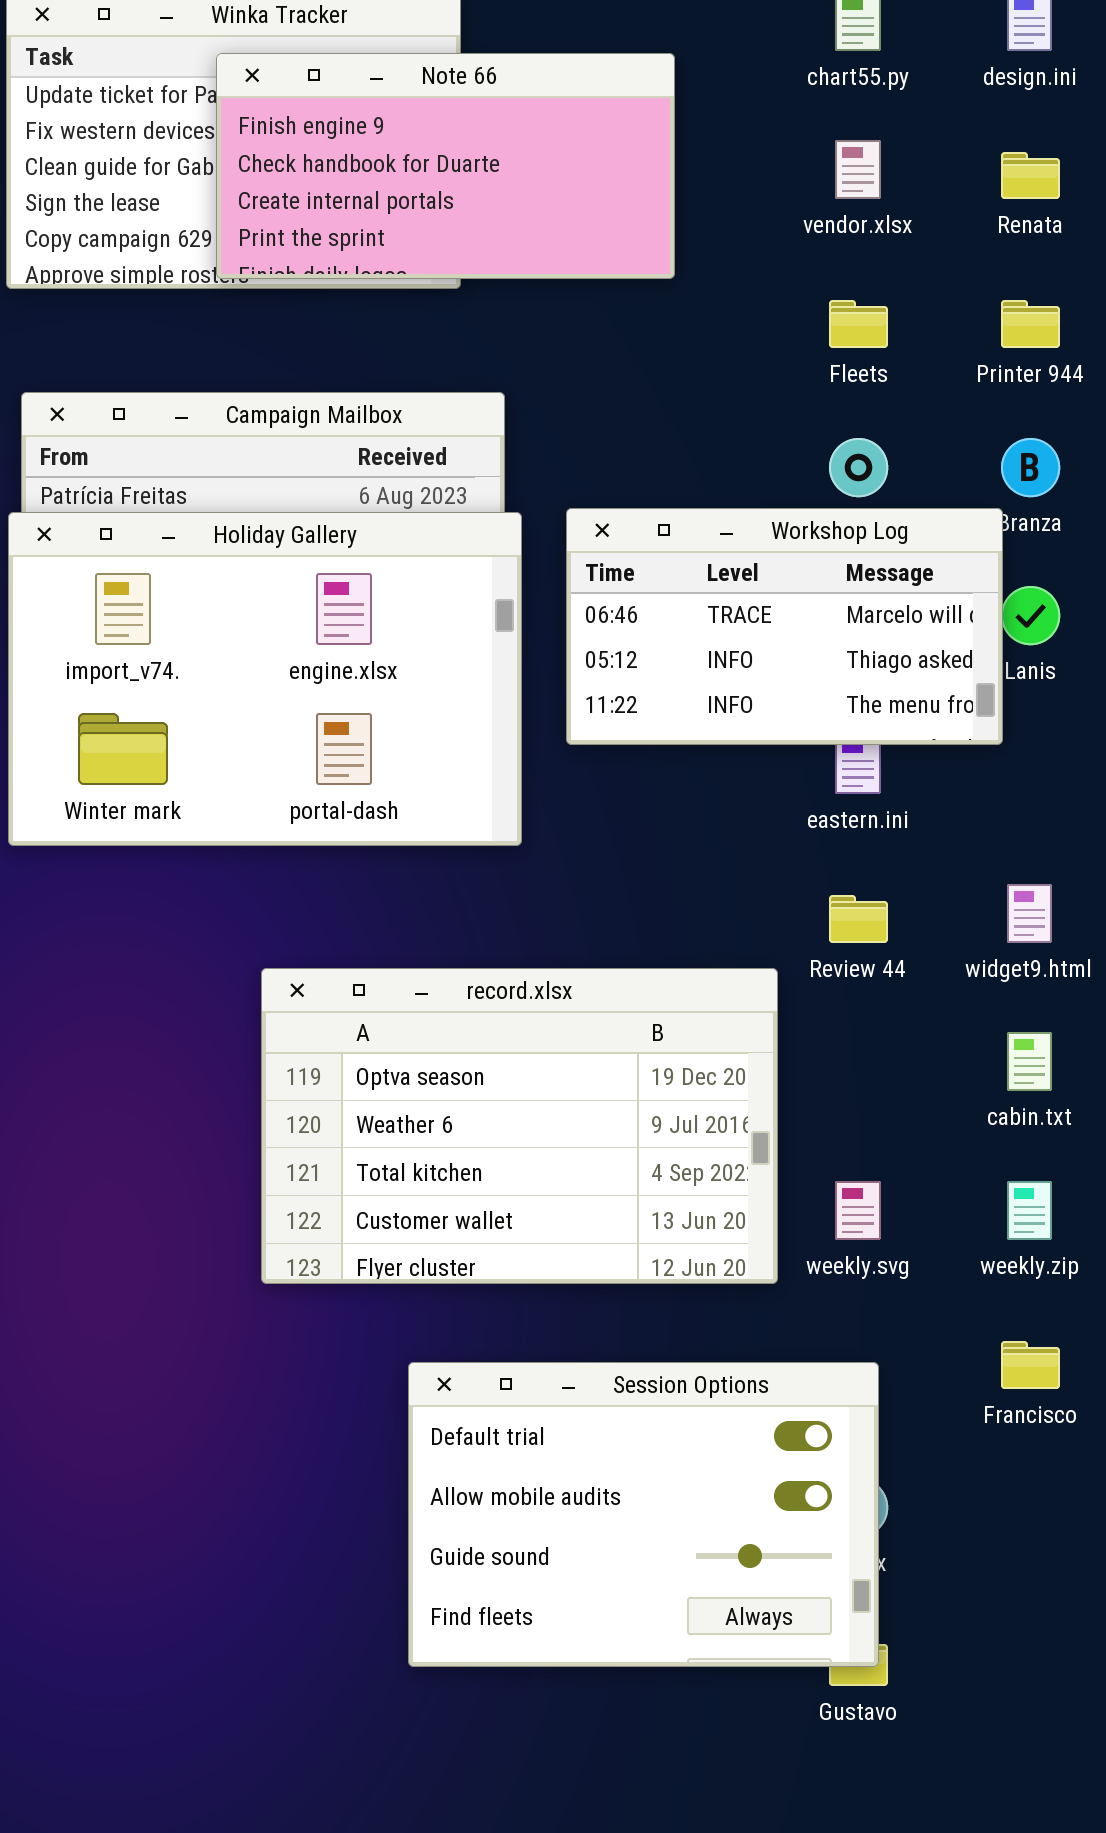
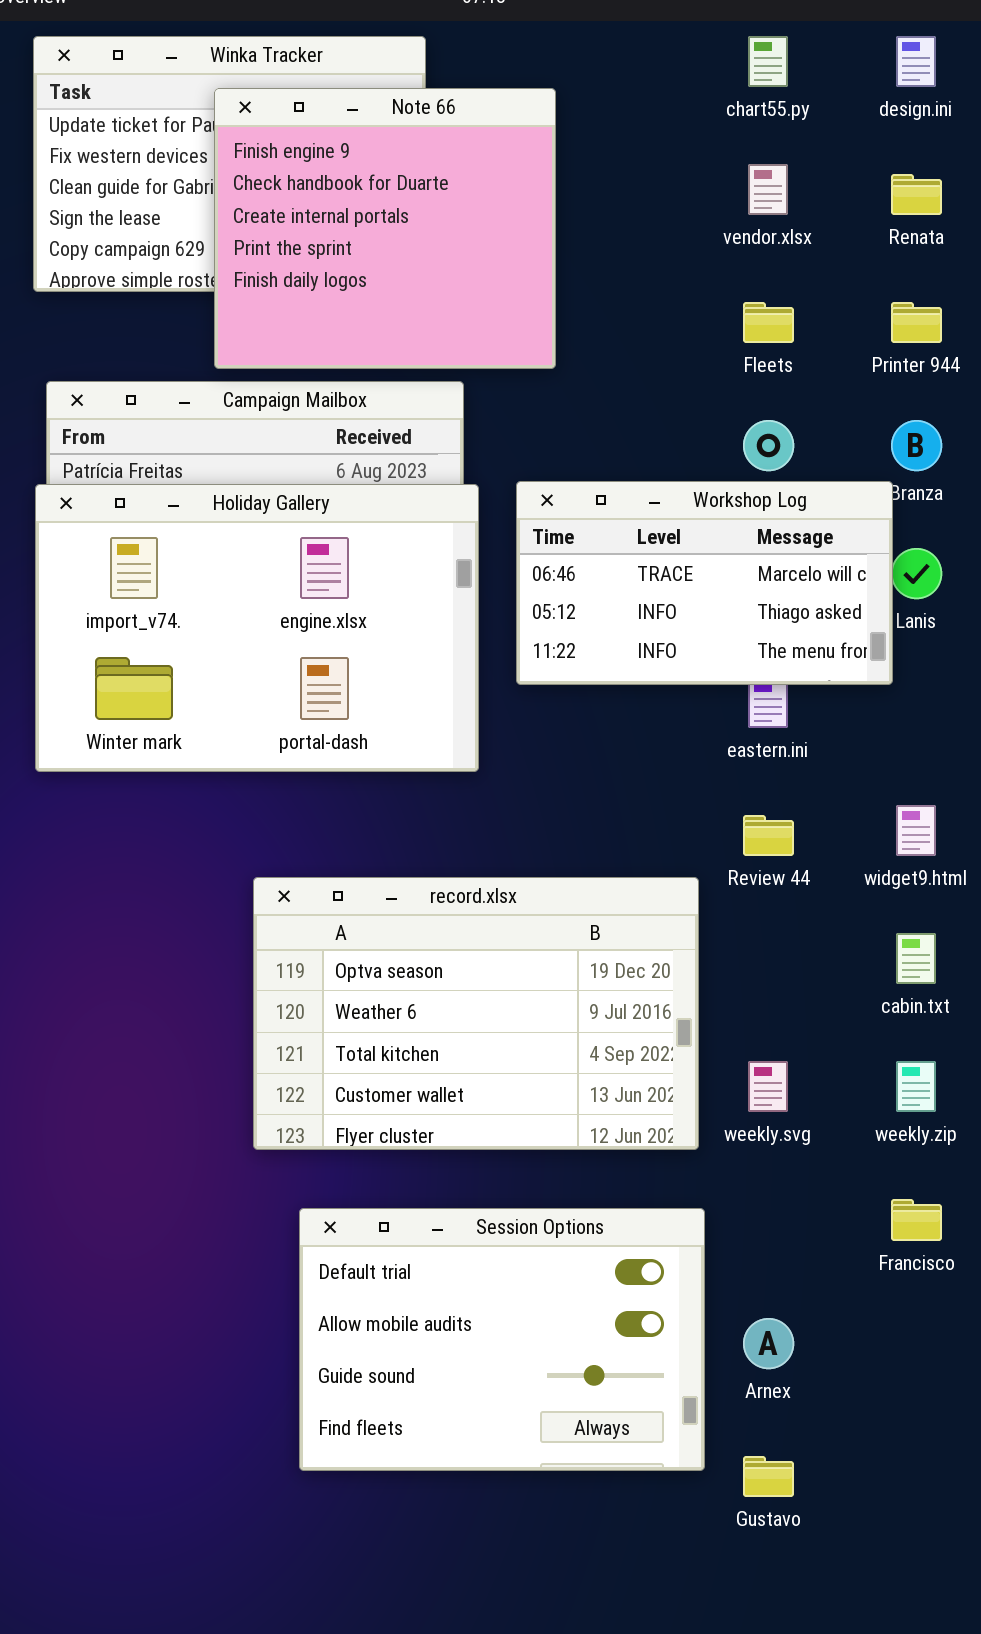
Note 66: [216,53,675,279] -> [214,88,556,369], resized
Session Options: [408,1362,879,1667] -> [299,1208,705,1471], moved

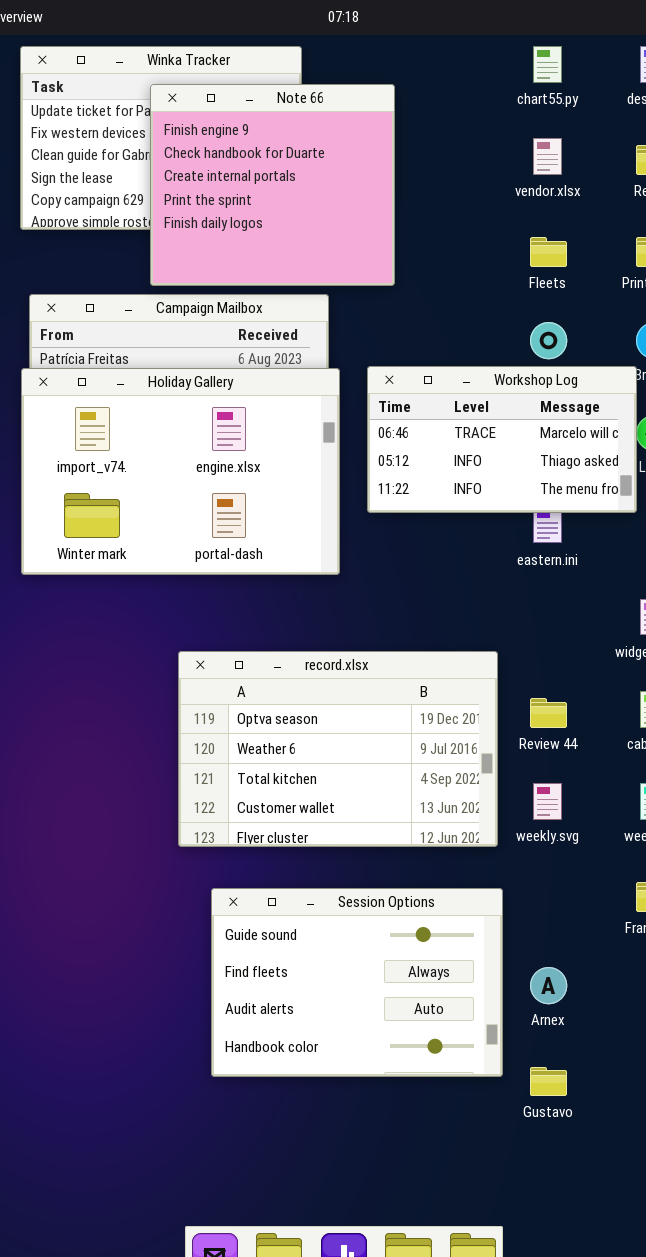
Review 44: [743,815,794,856] -> [530,698,567,728], moved
Session Options: [299,1208,705,1471] -> [211,888,503,1077], scrolled down 2 rows

